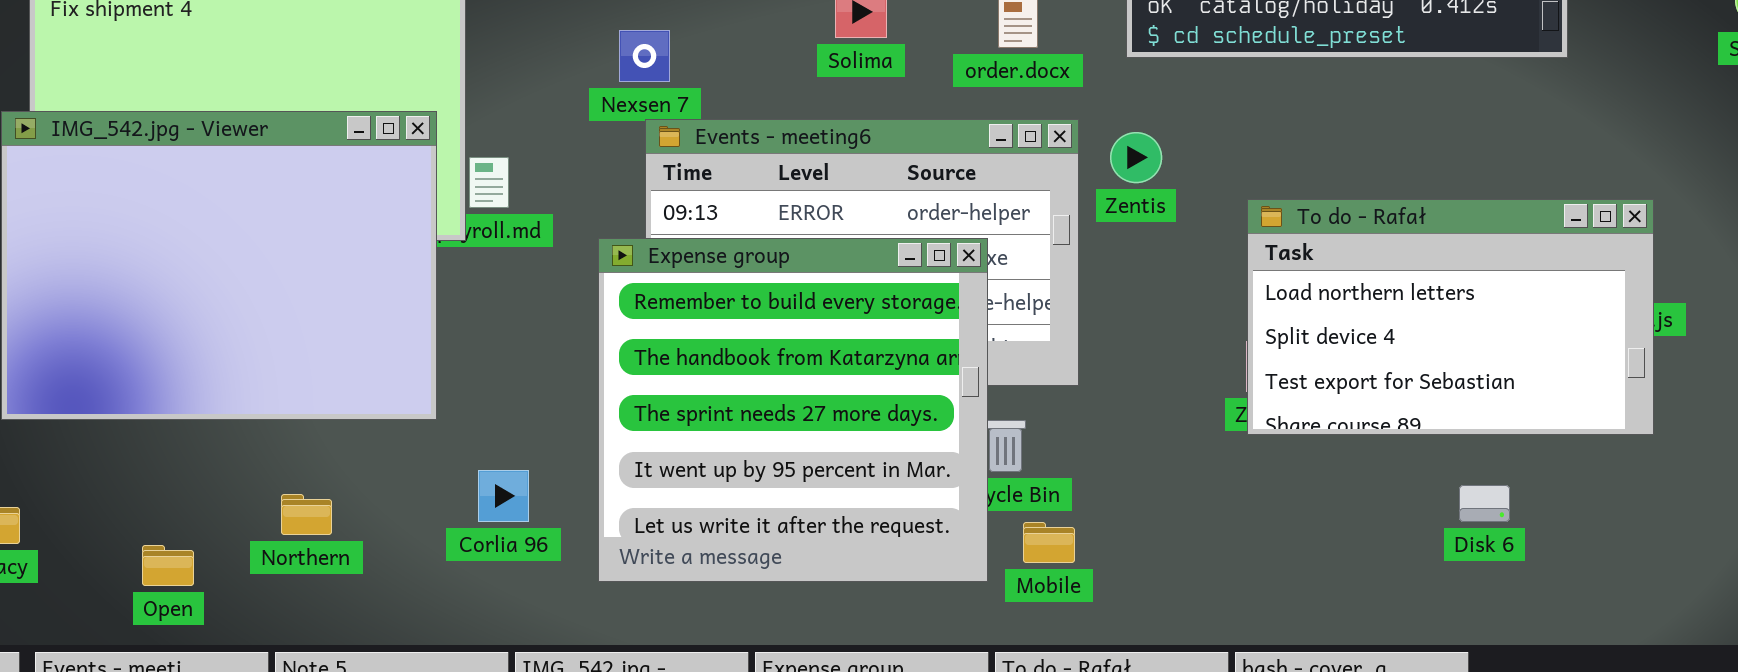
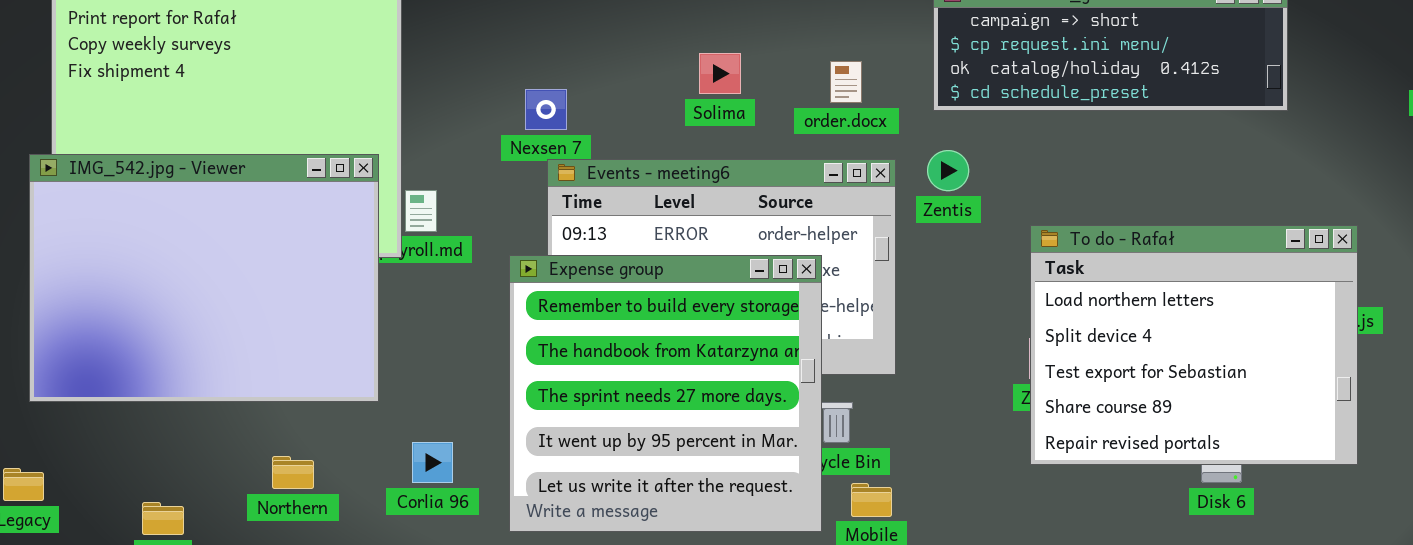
Zentis: [1110,132,1162,183] -> [927,150,969,191], moved
To do - Rafał: [1247,199,1654,435] -> [1030,225,1358,465], resized
Northern: [281,494,332,535] -> [272,456,314,489], moved

